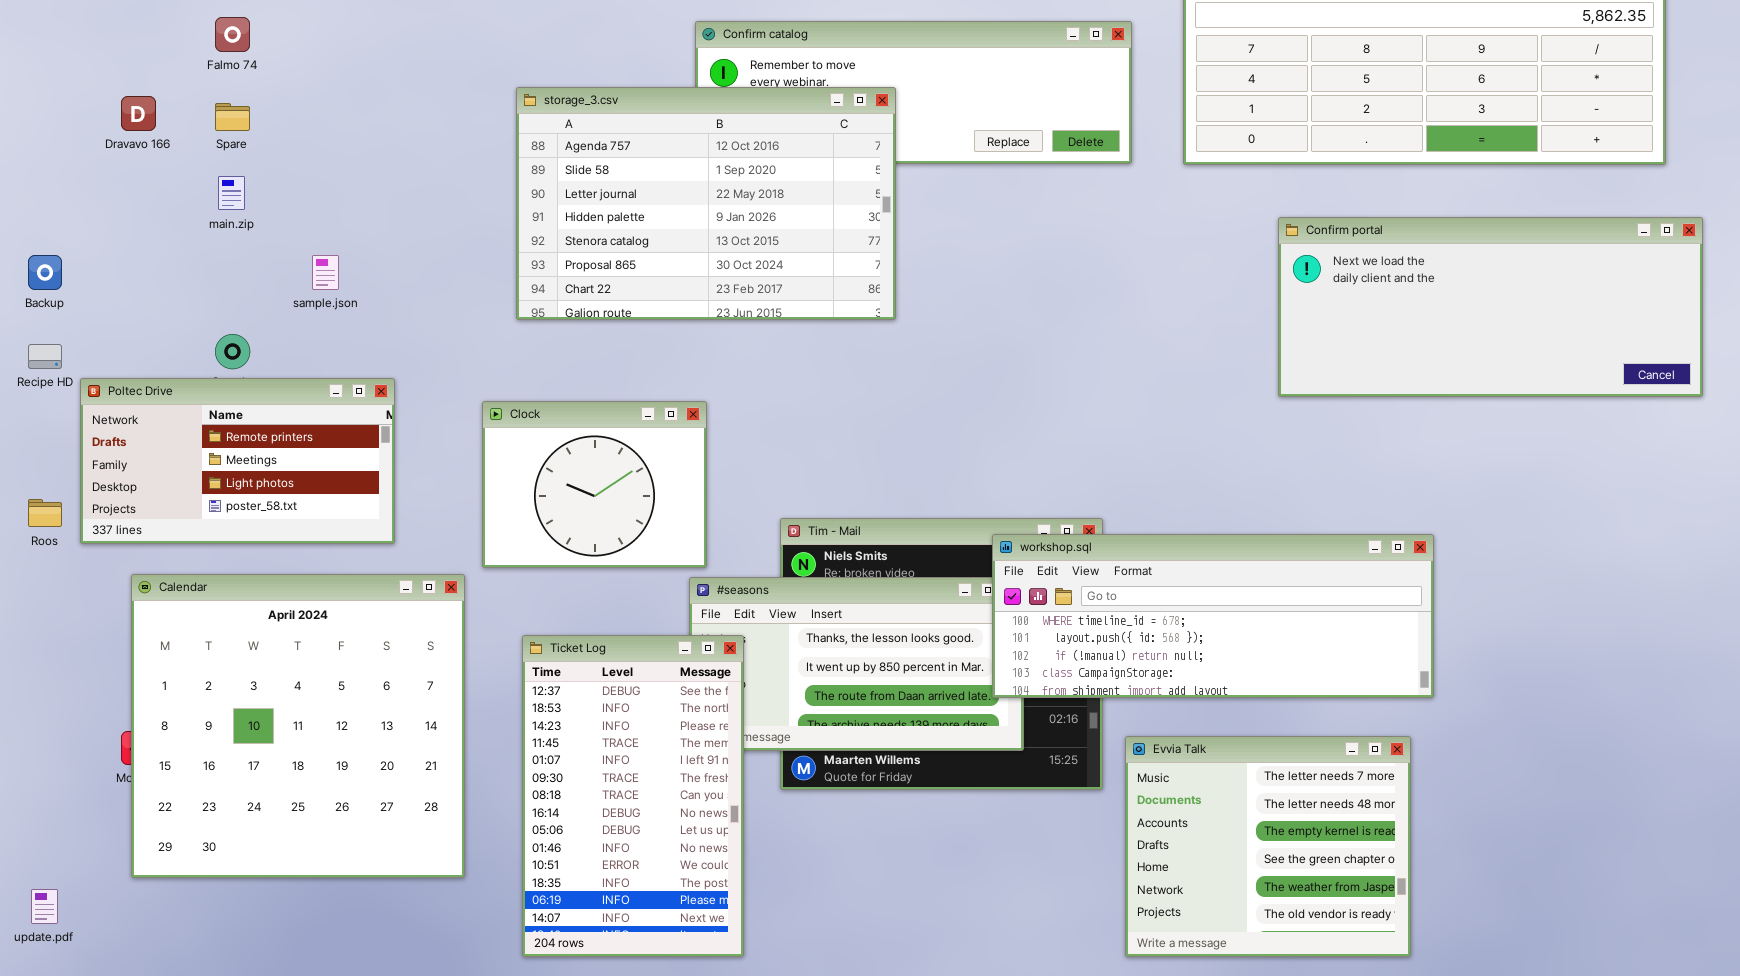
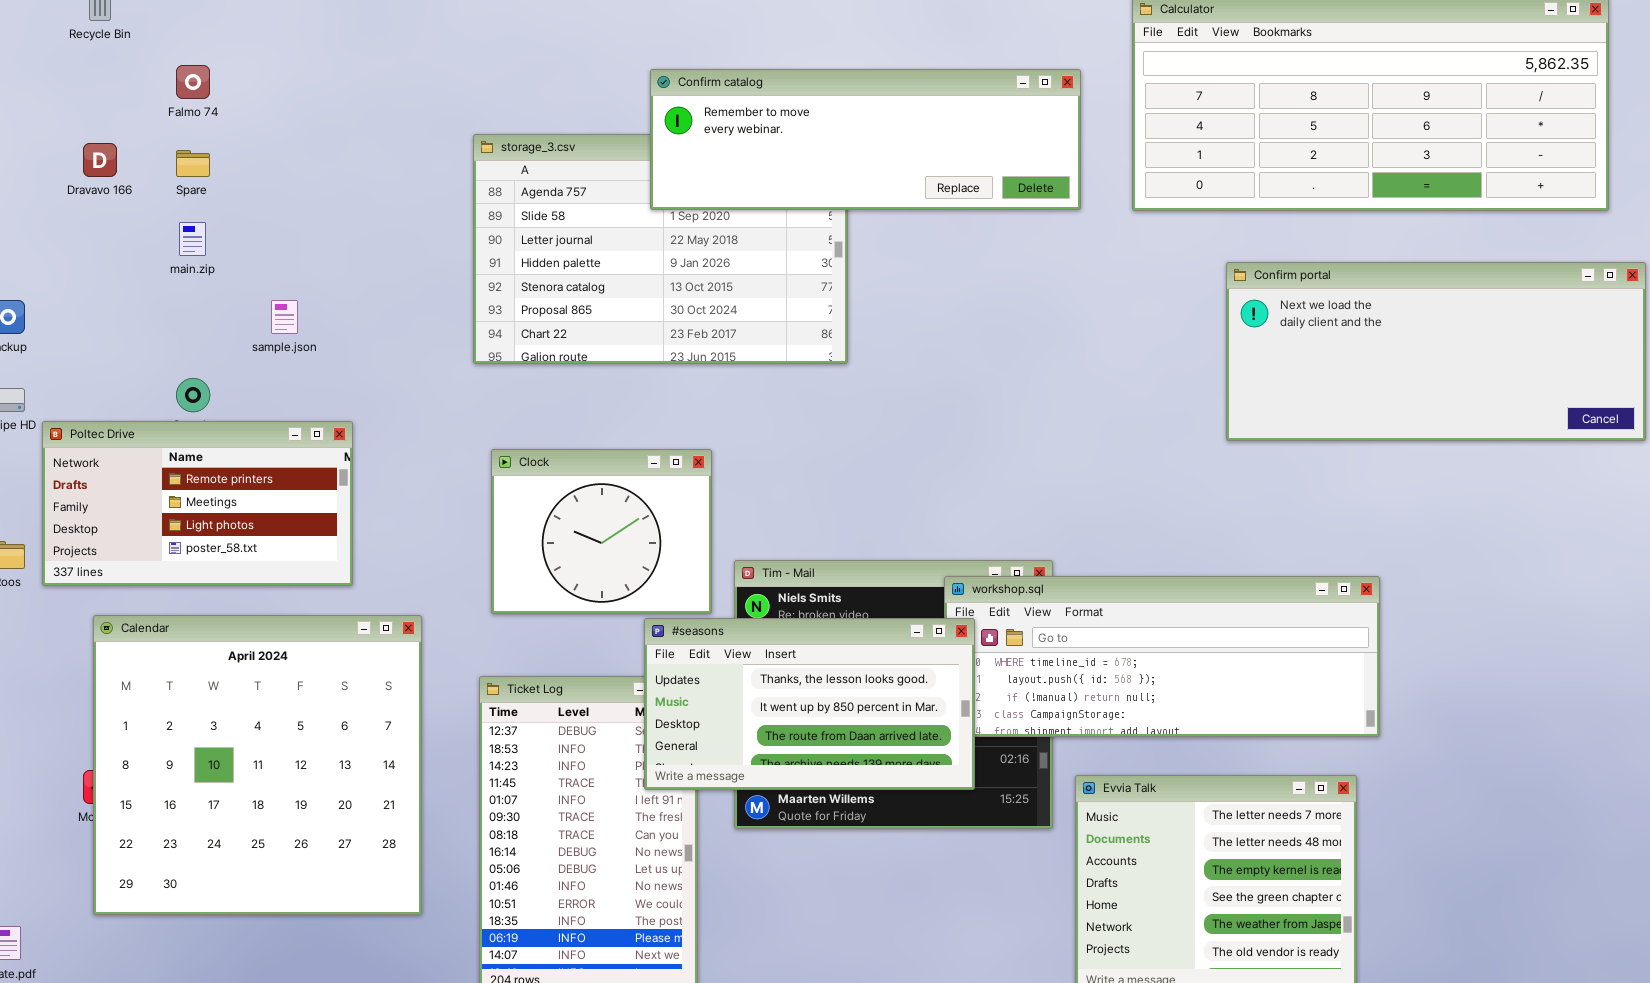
Confirm catalog: [695,21,1132,164] -> [650,69,1081,210], raised
Clock: [482,401,707,568] -> [491,449,712,614], moved
#seasons: [689,577,1024,751] -> [644,618,975,790], raised

